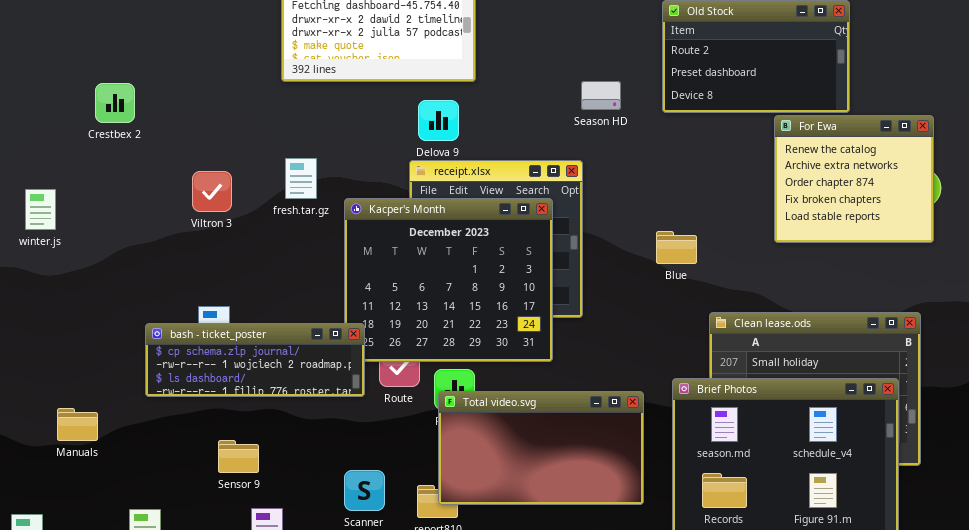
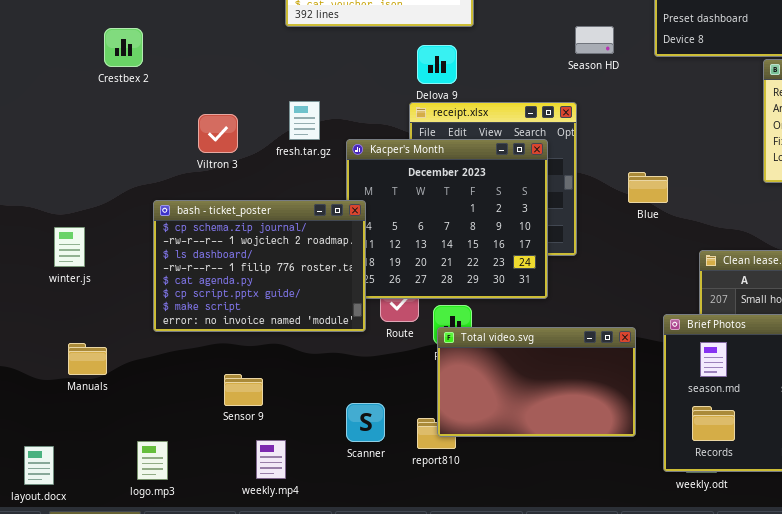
winter.js: [25,189,56,230] -> [54,227,85,267], moved
Blue: [656,231,697,264] -> [628,172,668,203], moved
bash - ticket_poster: [145,323,365,397] -> [153,200,366,332], resized

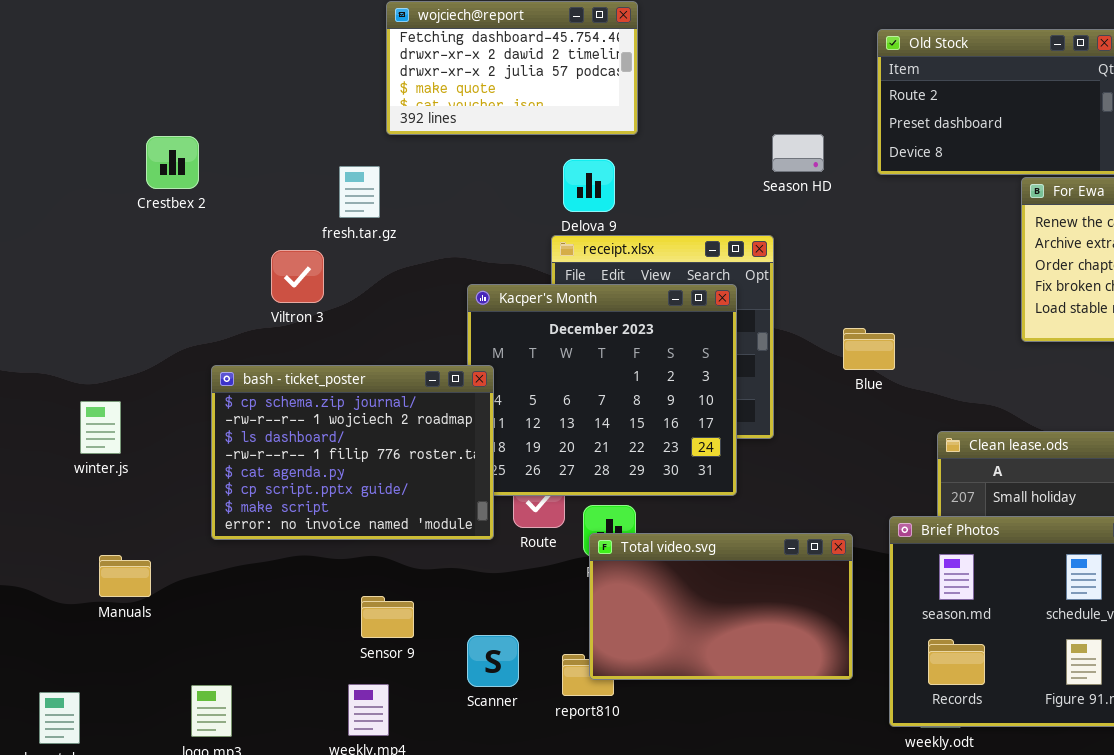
fresh.tar.gz: [289,101,320,140] -> [339,166,380,218], moved
Sensor 9: [224,374,263,406] -> [361,596,414,638], moved

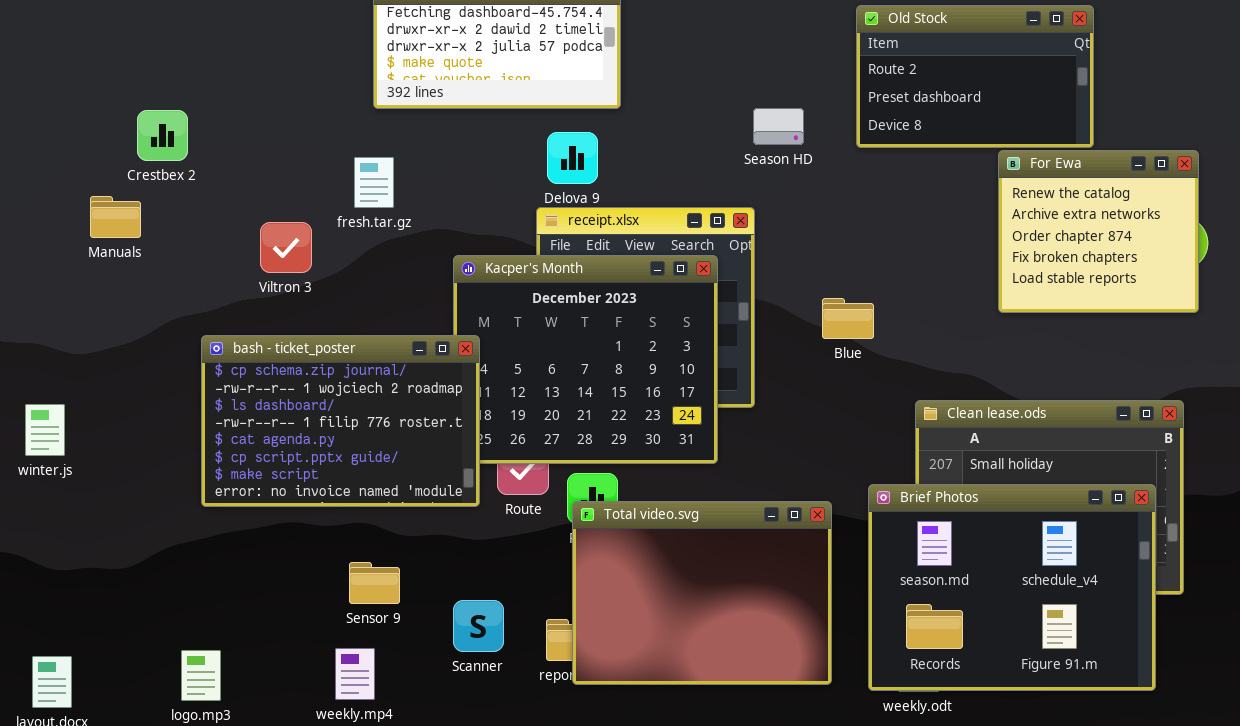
fresh.tar.gz: [339,166,380,218] -> [354,157,394,208], moved
winter.js: [80,401,121,454] -> [25,404,65,456], moved
Total video.svg: [589,533,853,680] -> [572,501,832,685], resized
Manuals: [99,555,151,597] -> [90,196,141,238], moved

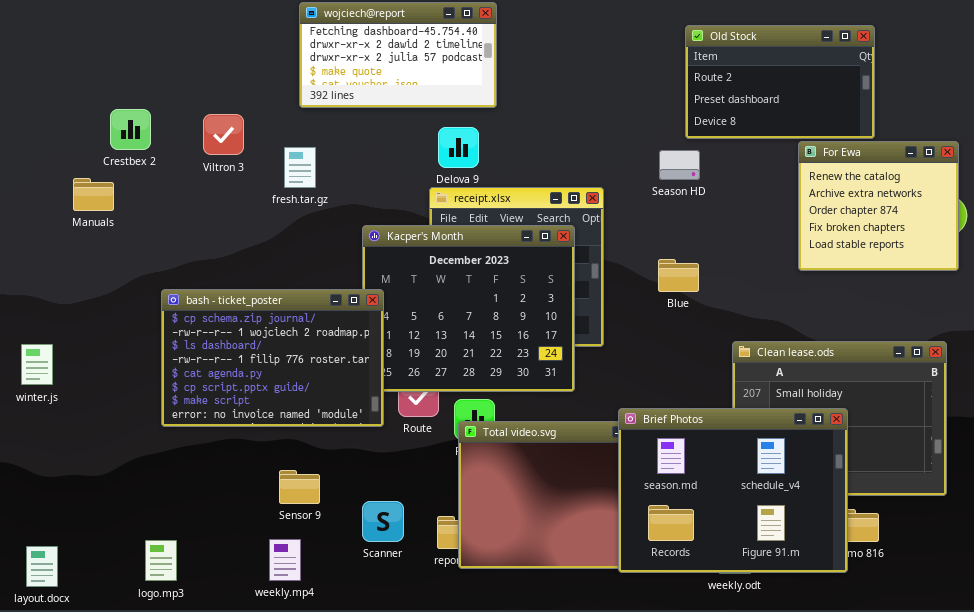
Season HD: [753,108,804,145] -> [659,150,700,180], moved
Viltron 3: [260,222,312,273] -> [203,114,244,155], moved
Brief Photos: [868,484,1156,691] -> [618,408,848,573], moved

